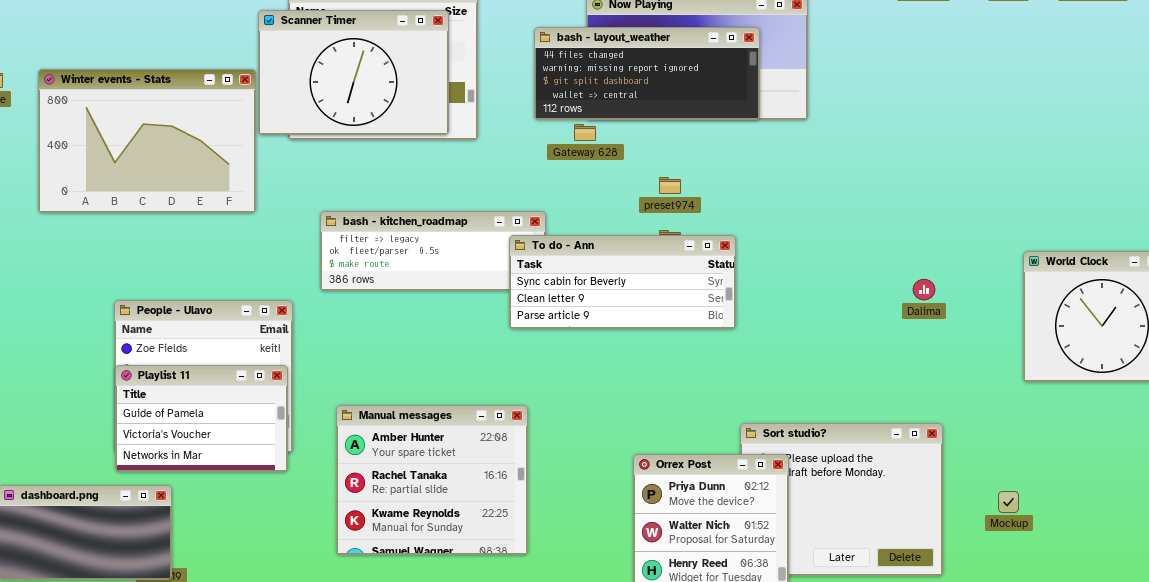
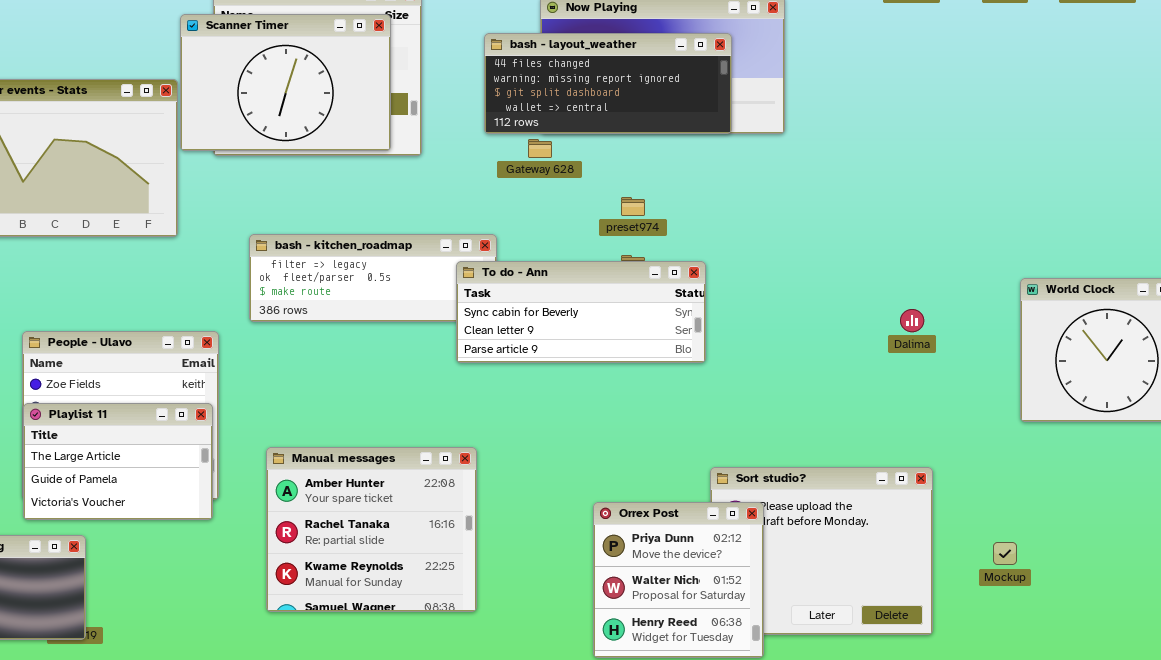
Playlist 11: [115,365,288,472] -> [23,403,213,520], scrolled up 1 row

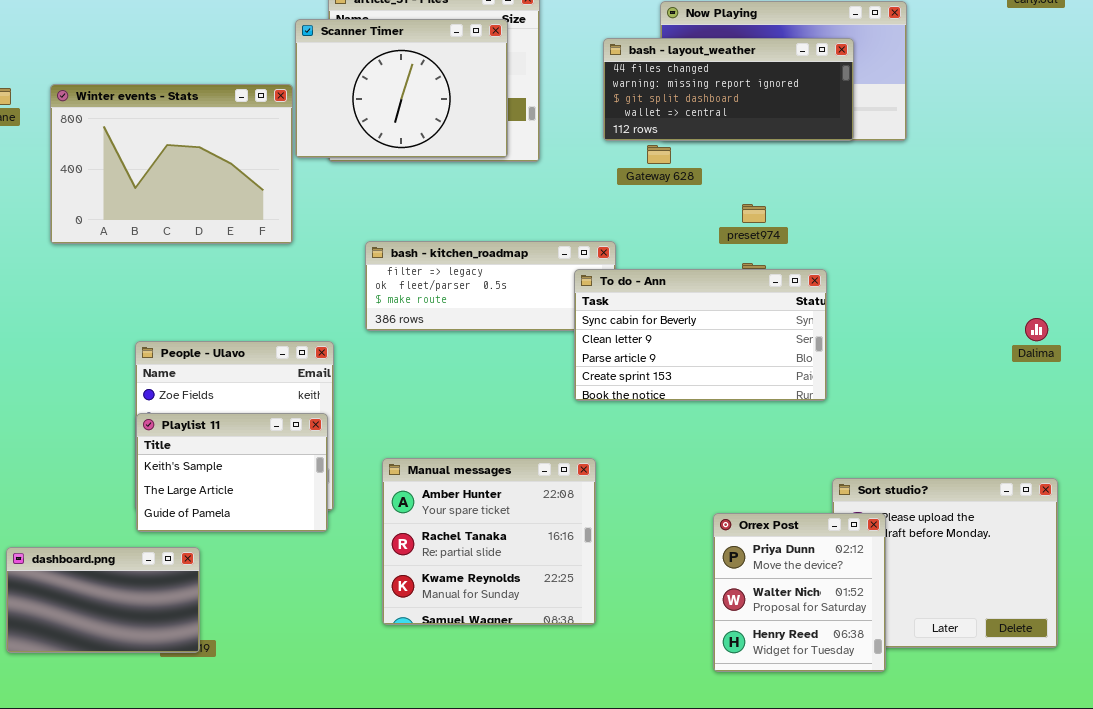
To do - Ann: [456,261,706,363] -> [574,269,827,401], resized
Playlist 11: [23,403,213,520] -> [136,413,328,532], scrolled up 1 row

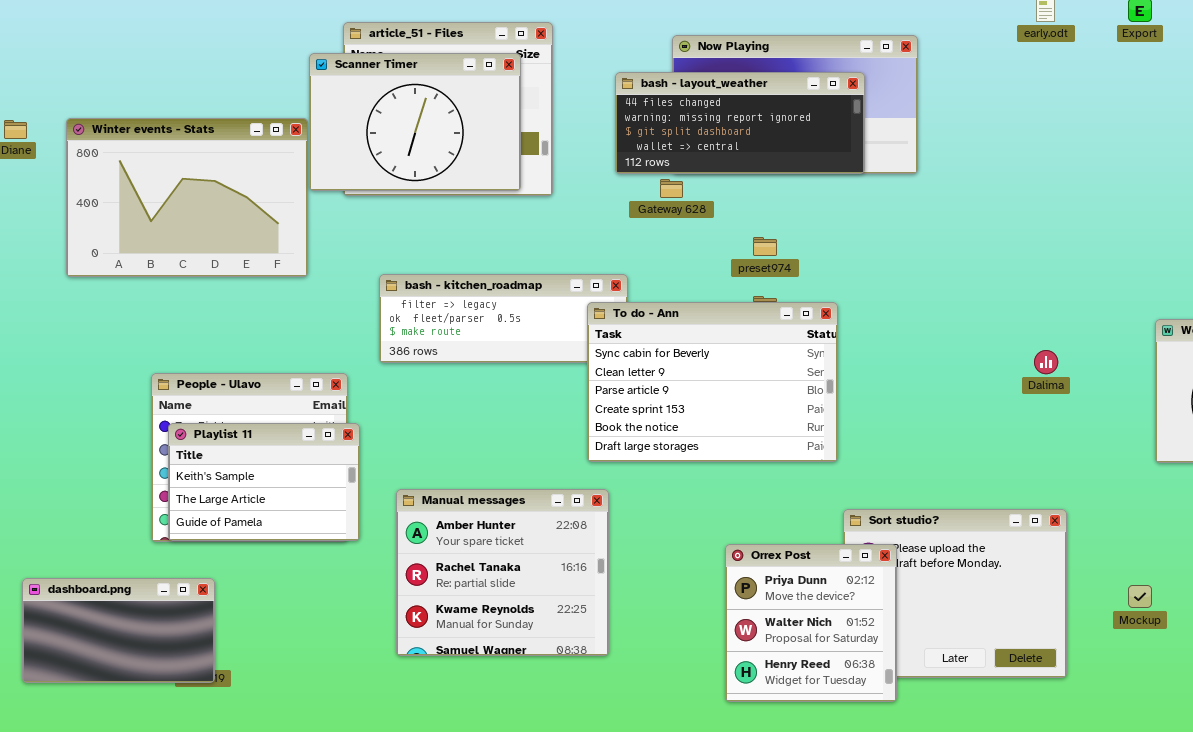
To do - Ann: [574,269,827,401] -> [587,302,838,462], resized
Playlist 11: [136,413,328,532] -> [168,423,360,541], moved

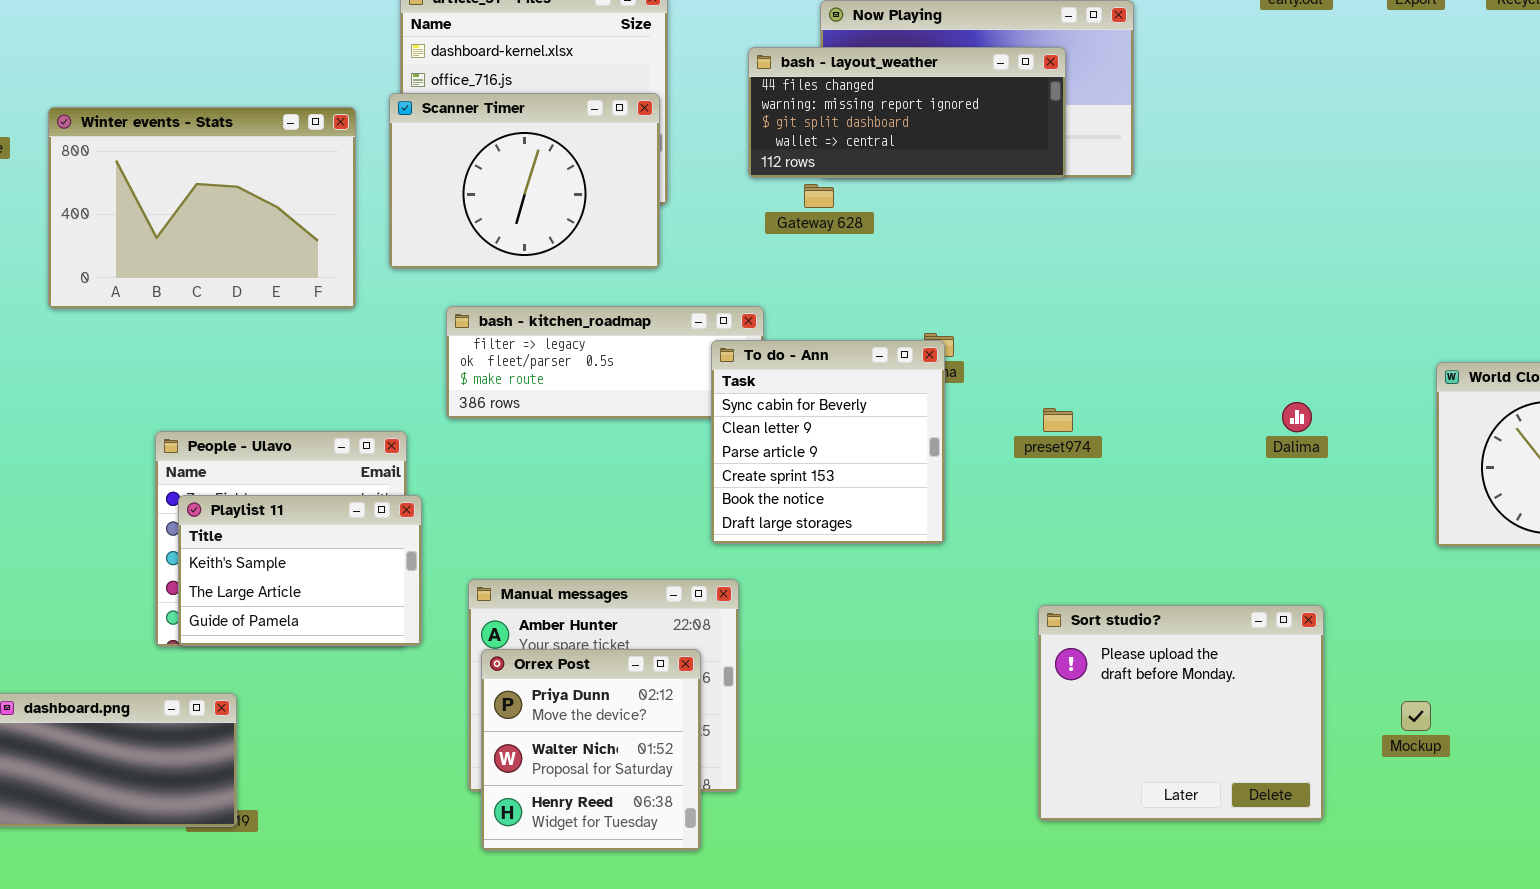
Scanner Timer: [309,53,521,191] -> [389,93,660,269], moved
preset974: [753,237,777,256] -> [1043,408,1073,432], moved
To do - Ann: [587,302,838,462] -> [711,340,945,544], resized
Orrex Post: [725,544,897,702] -> [481,649,701,851], moved

